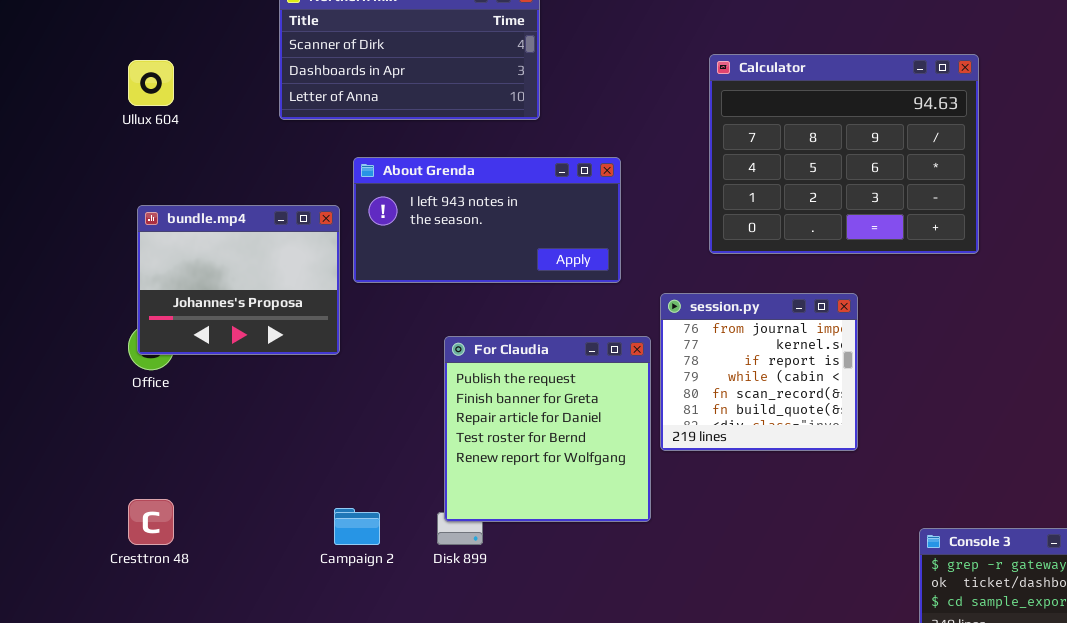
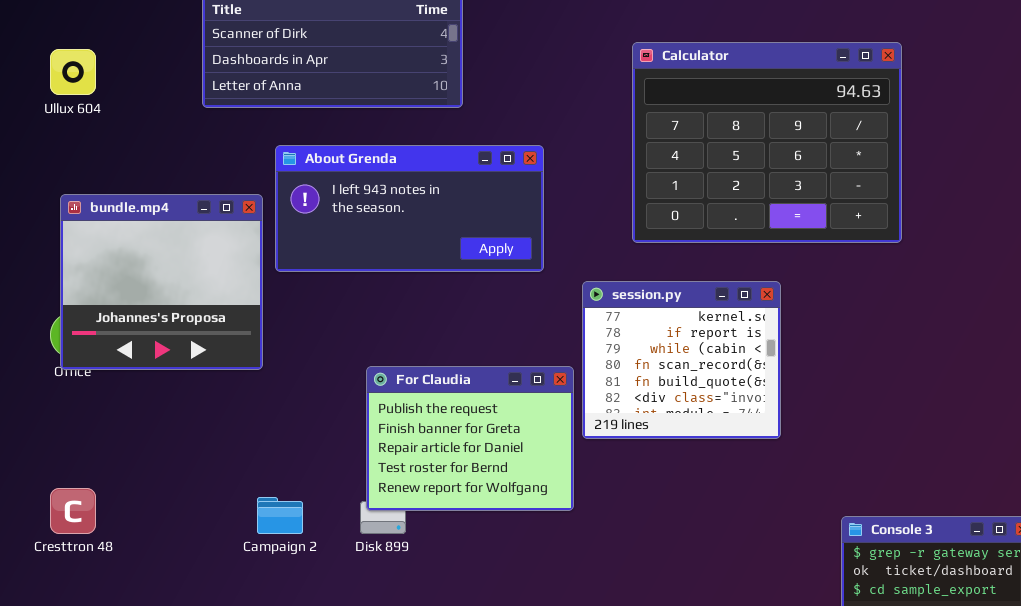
bundle.mp4: [137,205,340,355] -> [60,194,263,370], resized
session.py: [660,293,858,451] -> [582,281,781,439], scrolled down 1 row
For Claudia: [444,336,651,522] -> [366,366,574,511], resized

